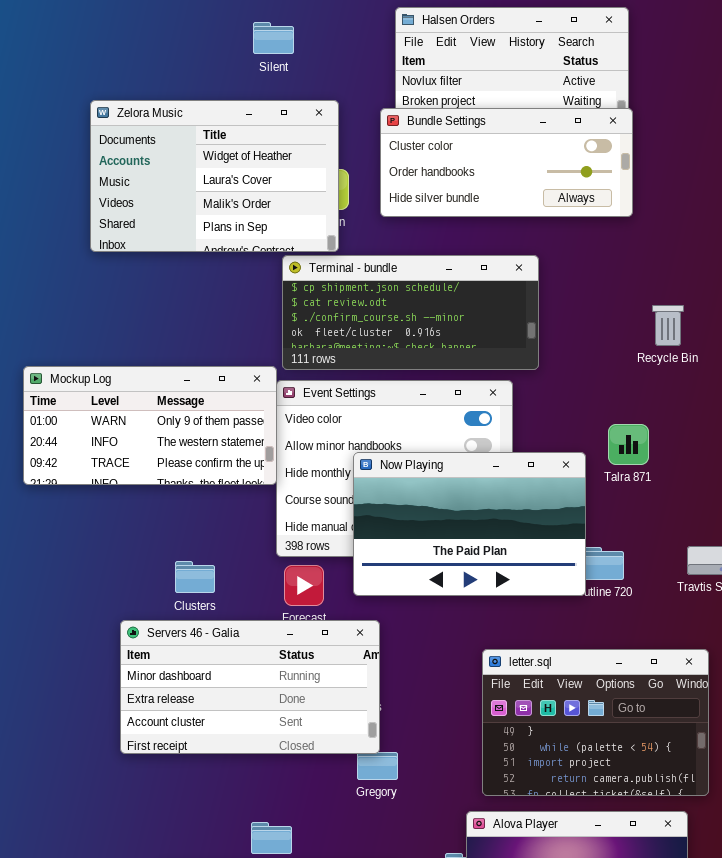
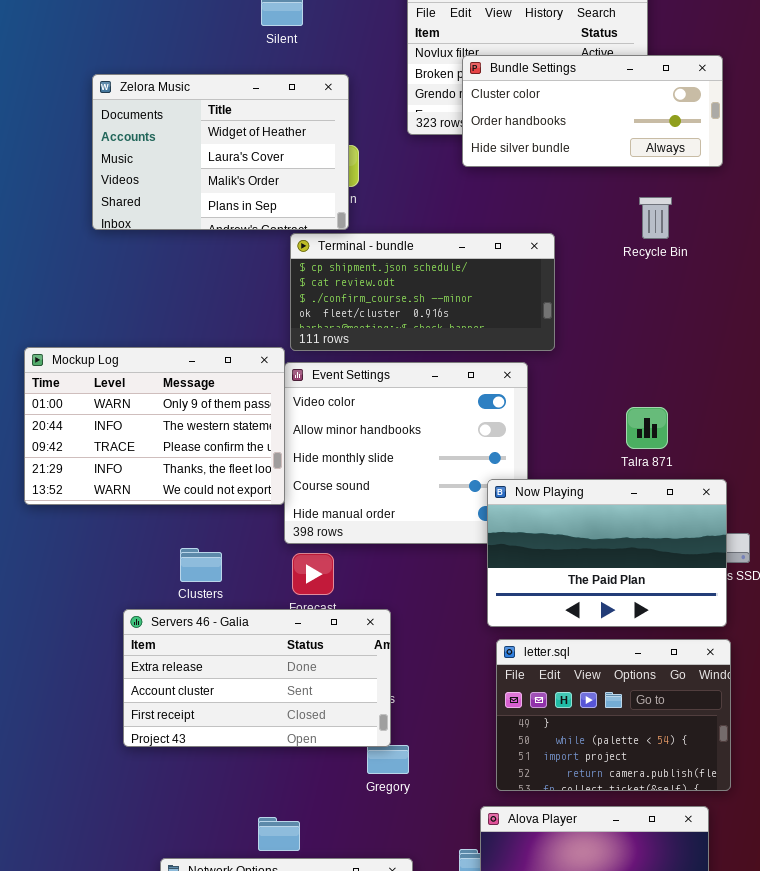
Bundle Settings: [380,108,633,217] -> [462,55,723,167], moved
Recycle Bin: [652,305,684,346] -> [639,197,672,239], moved
Mockup Log: [23,366,277,485] -> [24,347,285,505], resized
Now Playing: [353,452,586,596] -> [487,479,727,627], moved
Servers 46 - Galia: [120,620,380,754] -> [123,609,391,747], scrolled down 1 row

